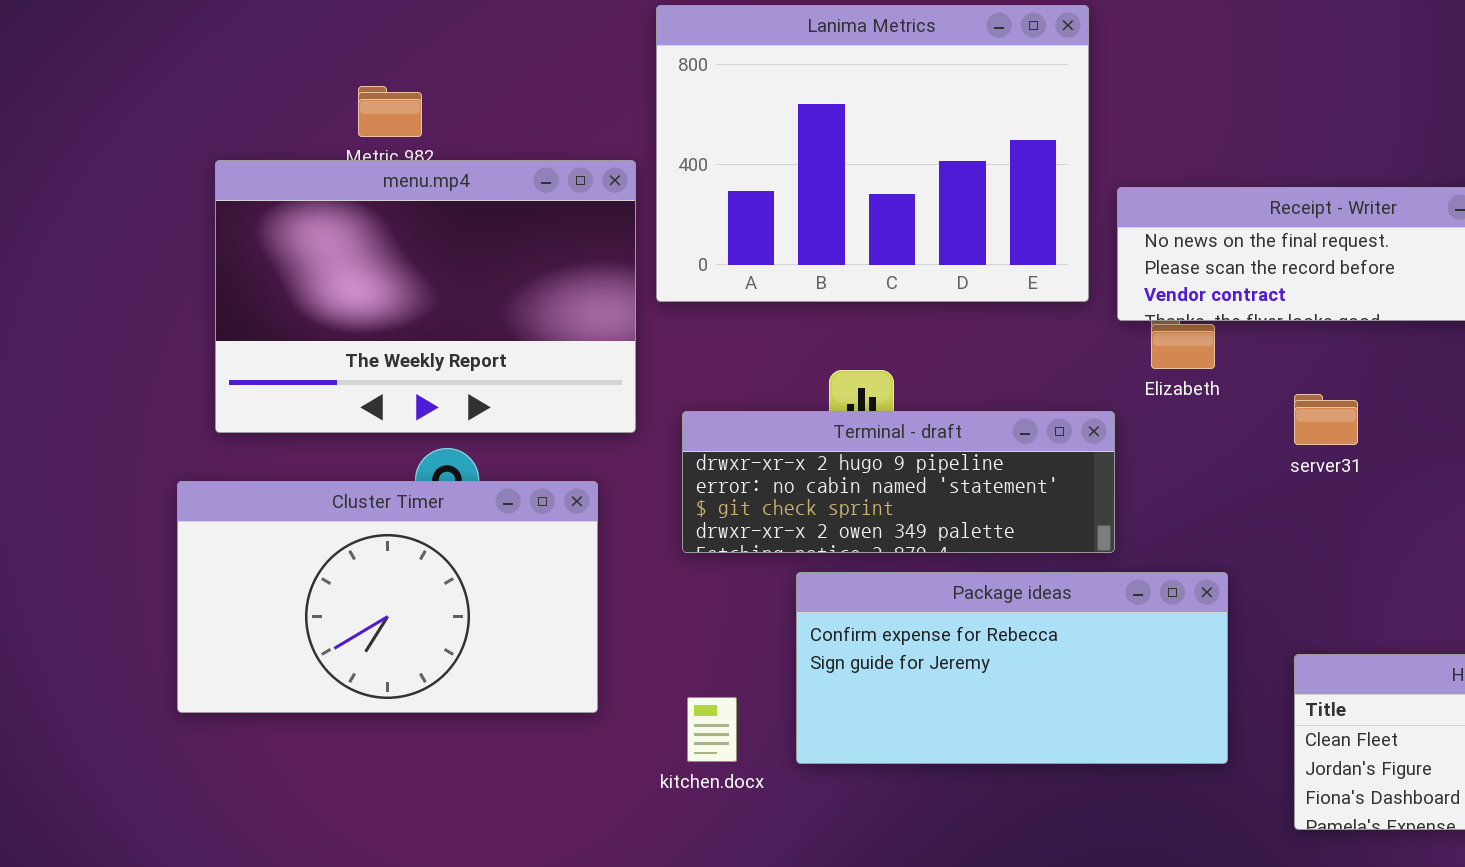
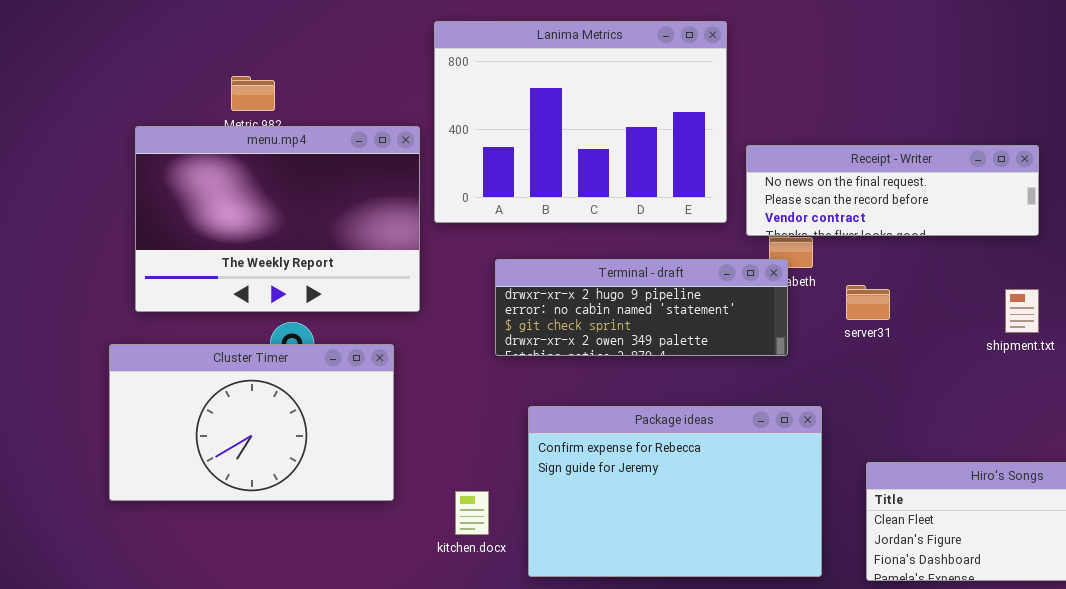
server31: [1294,394,1358,445] -> [846,285,890,320], moved
Terminal - draft: [682,411,1115,553] -> [495,259,788,356], moved
Package ideas: [796,572,1228,764] -> [528,406,822,577], resized

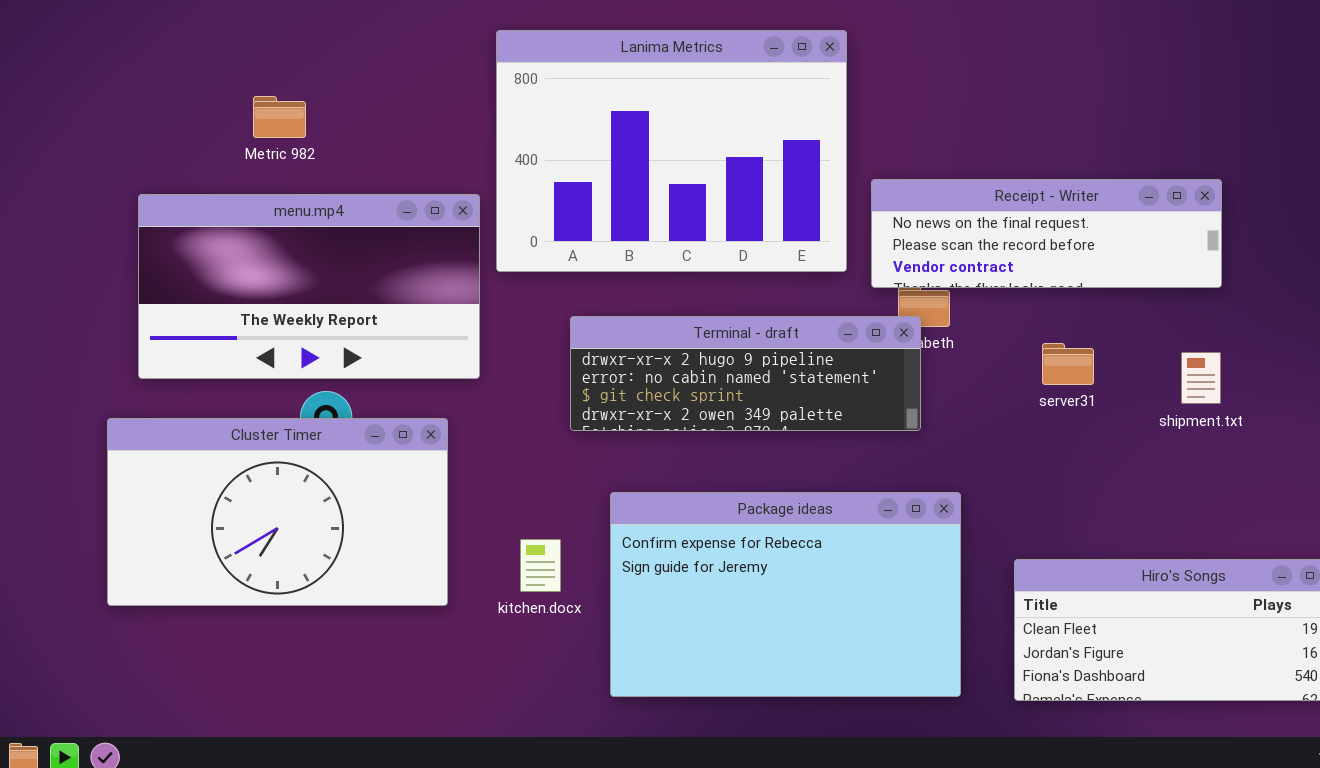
menu.mp4: [135,126,420,312] -> [138,194,480,379], resized
server31: [846,285,890,320] -> [1042,343,1094,385], moved
kitchen.docx: [455,491,489,535] -> [520,539,561,592], moved

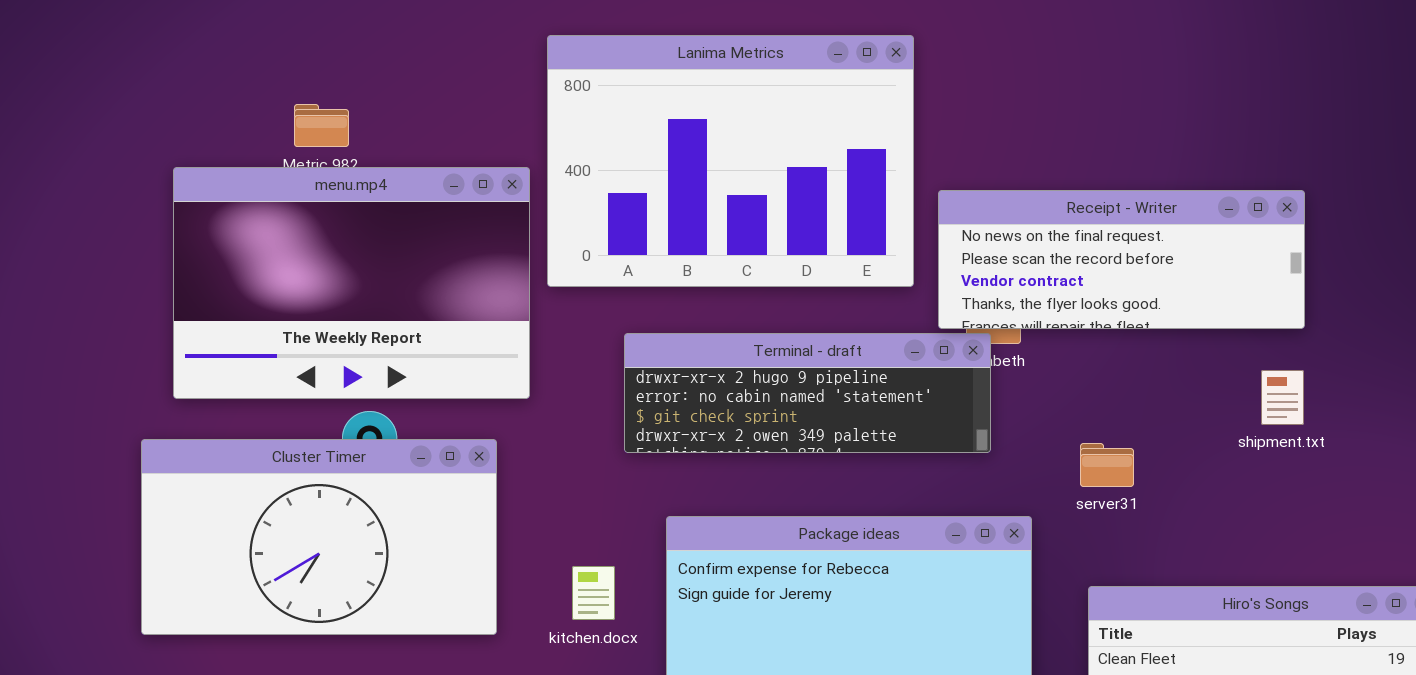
Receipt - Writer: [871,179,1222,288] -> [938,190,1305,329], resized
menu.mp4: [138,194,480,379] -> [173,167,530,399], resized
server31: [1042,343,1094,385] -> [1080,443,1134,487], moved

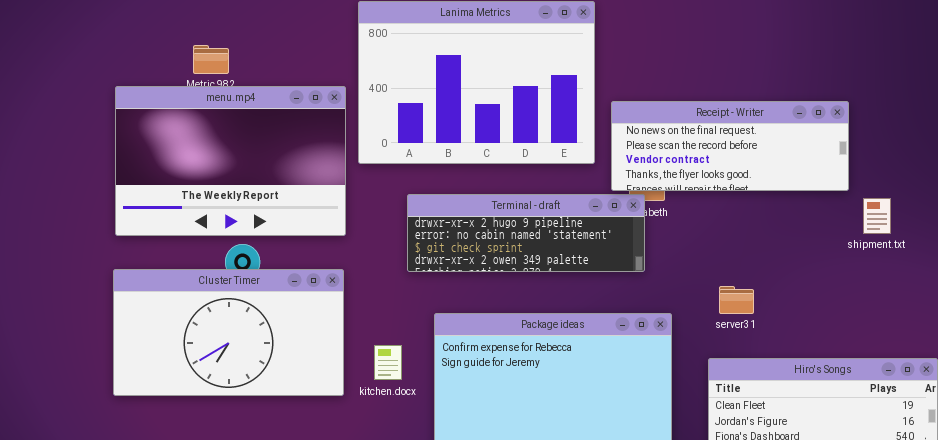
shipment.txt: [1261,370,1304,425] -> [863,198,891,234], moved
Cluster Timer: [141,439,497,635] -> [113,269,344,396], moved
server31: [1080,443,1134,487] -> [719,286,754,314], moved

